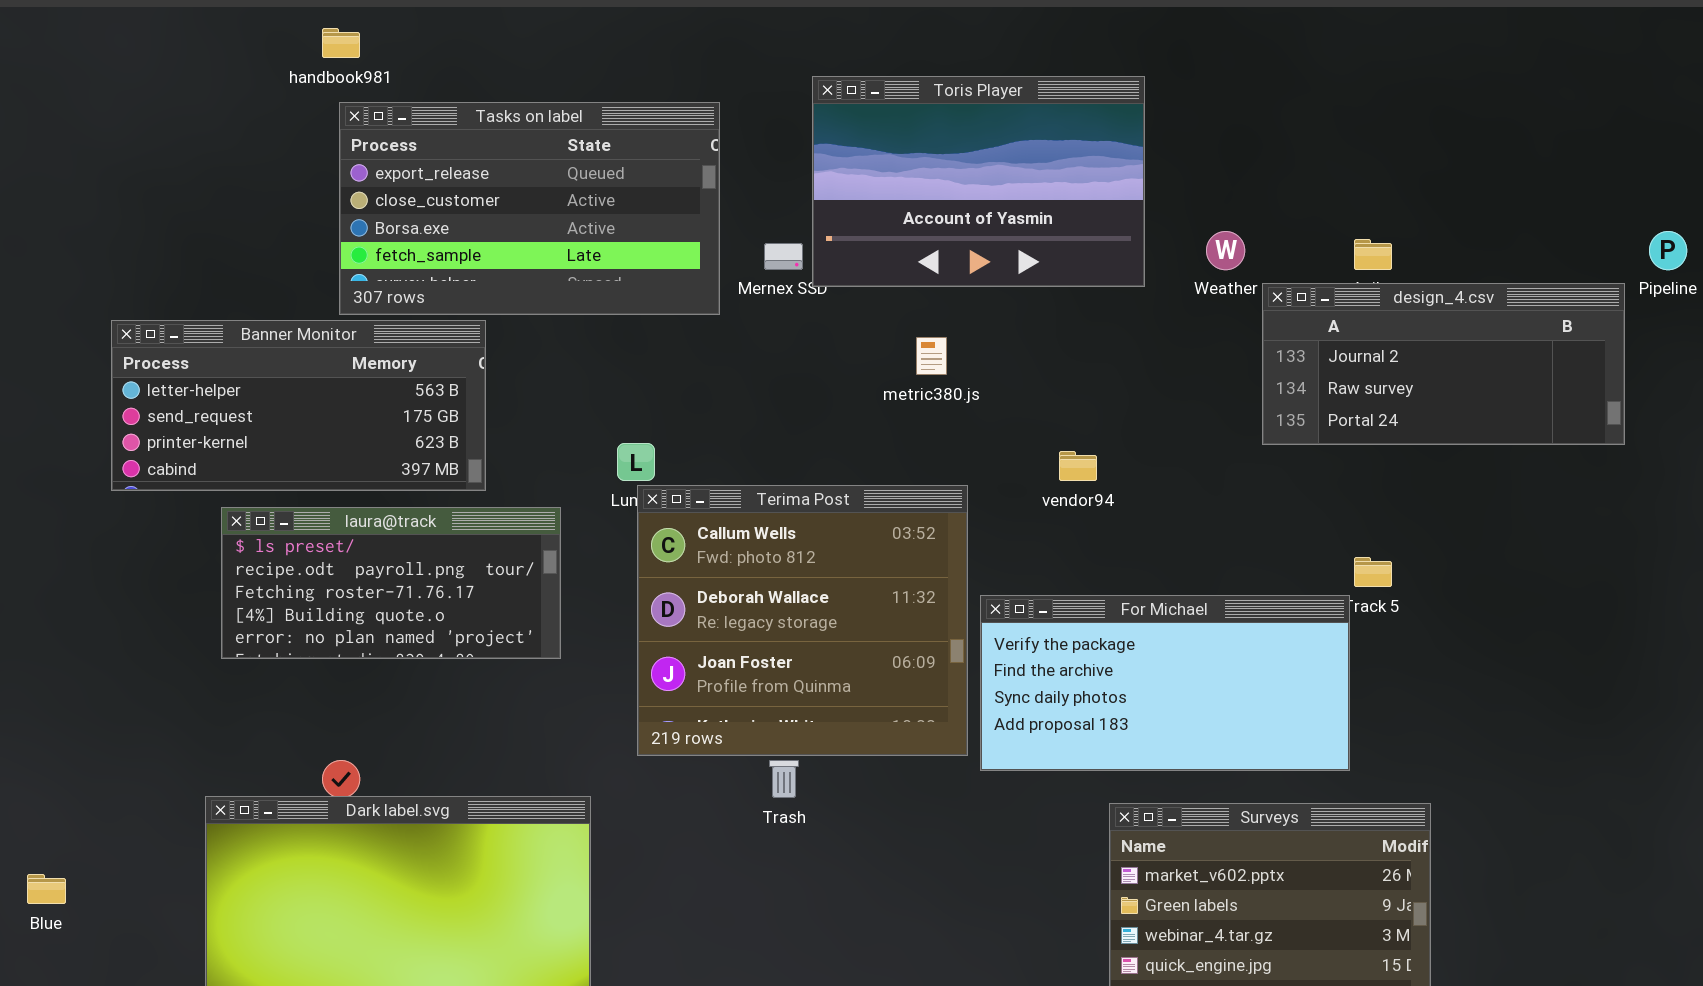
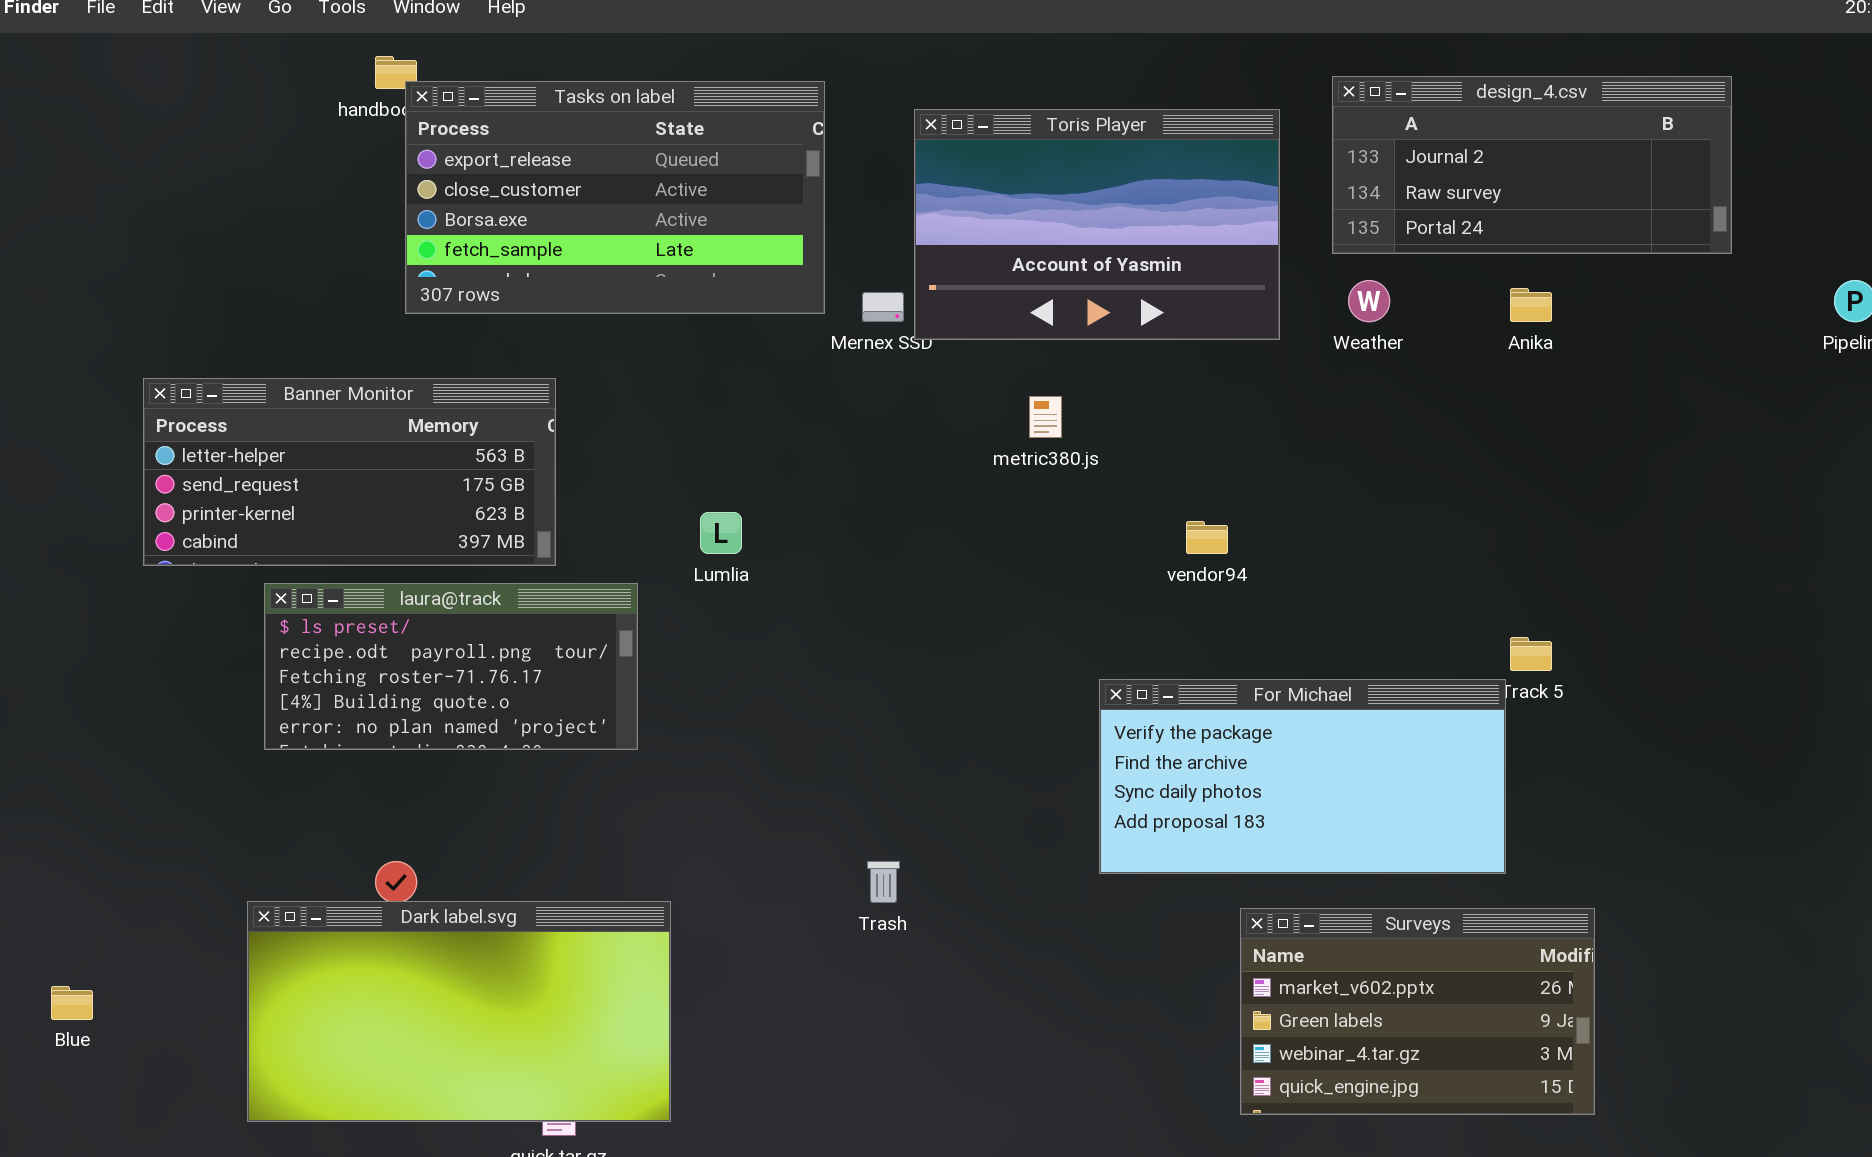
Tasks on label: [339,102,720,315] -> [405,81,825,314], moved
design_4.csv: [1262,283,1625,445] -> [1332,76,1732,254], moved
Terima Post: [637,485,968,756] -> none, closed

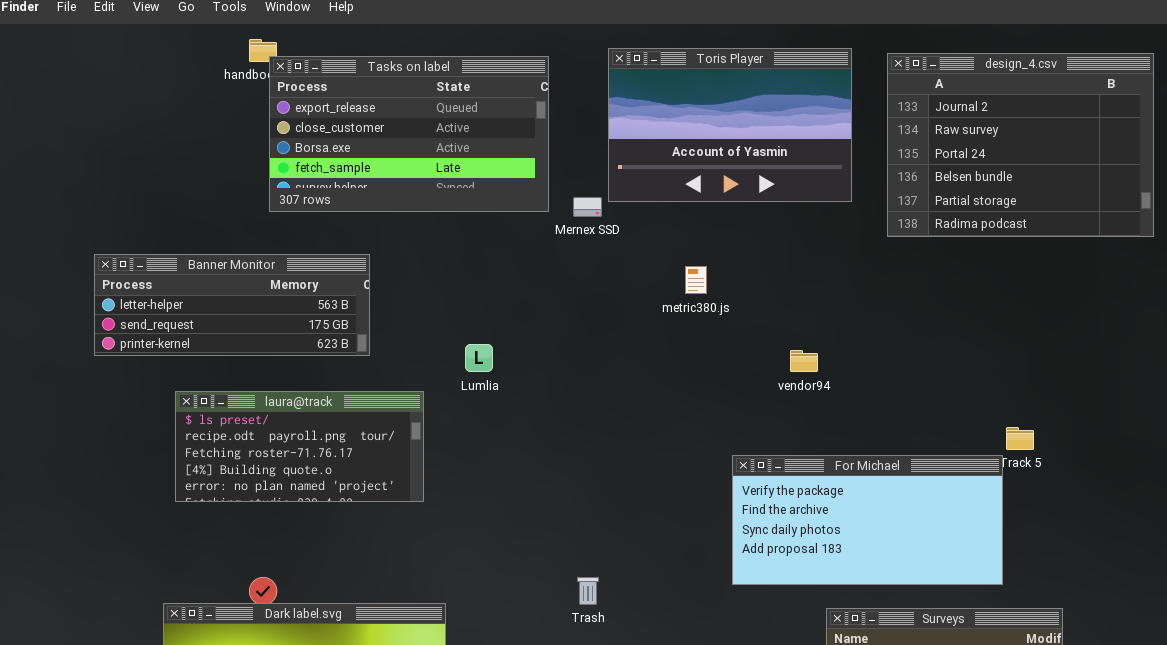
design_4.csv: [1332,76,1732,254] -> [887,53,1154,237], resized
Toris Player: [914,109,1280,340] -> [608,48,852,202], moved
Banner Monitor: [143,378,556,566] -> [94,254,370,356], resized

